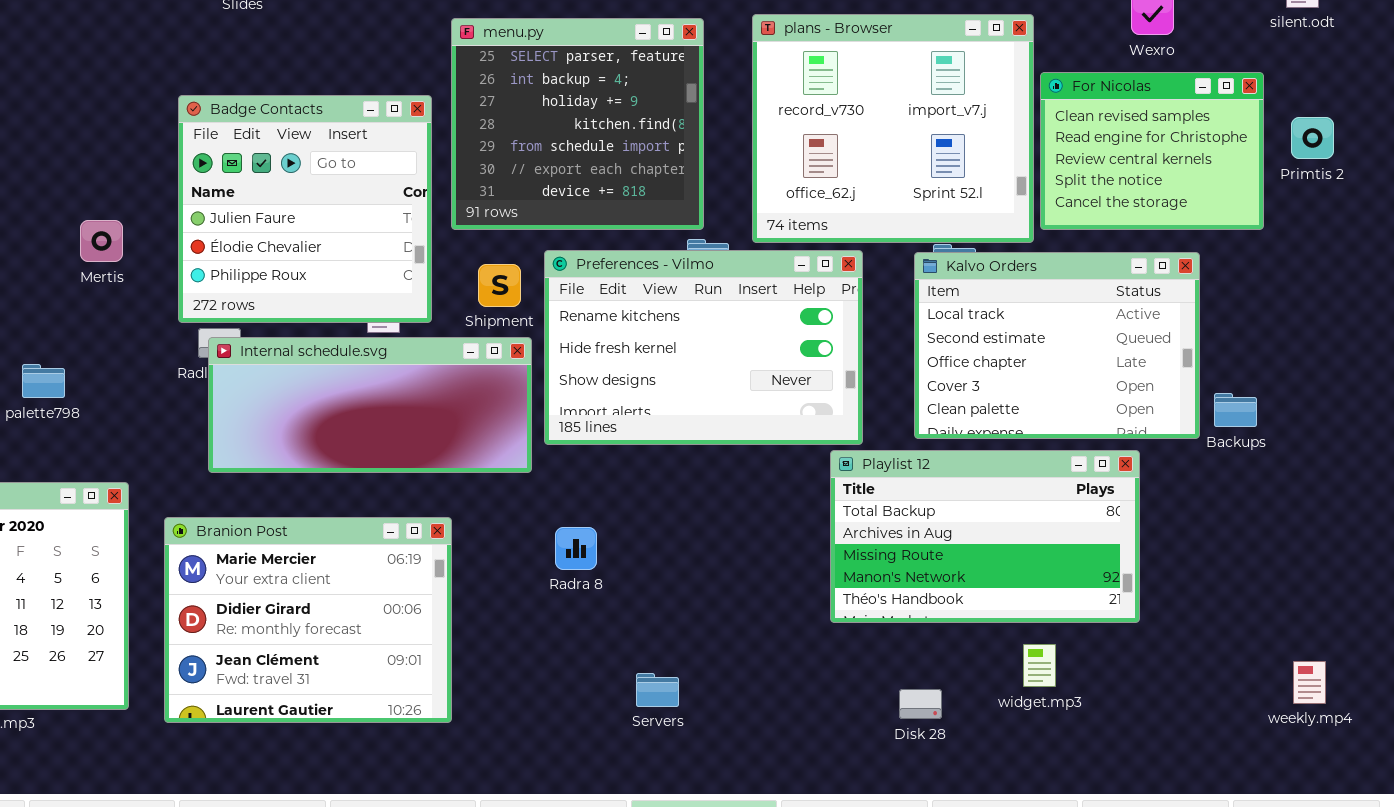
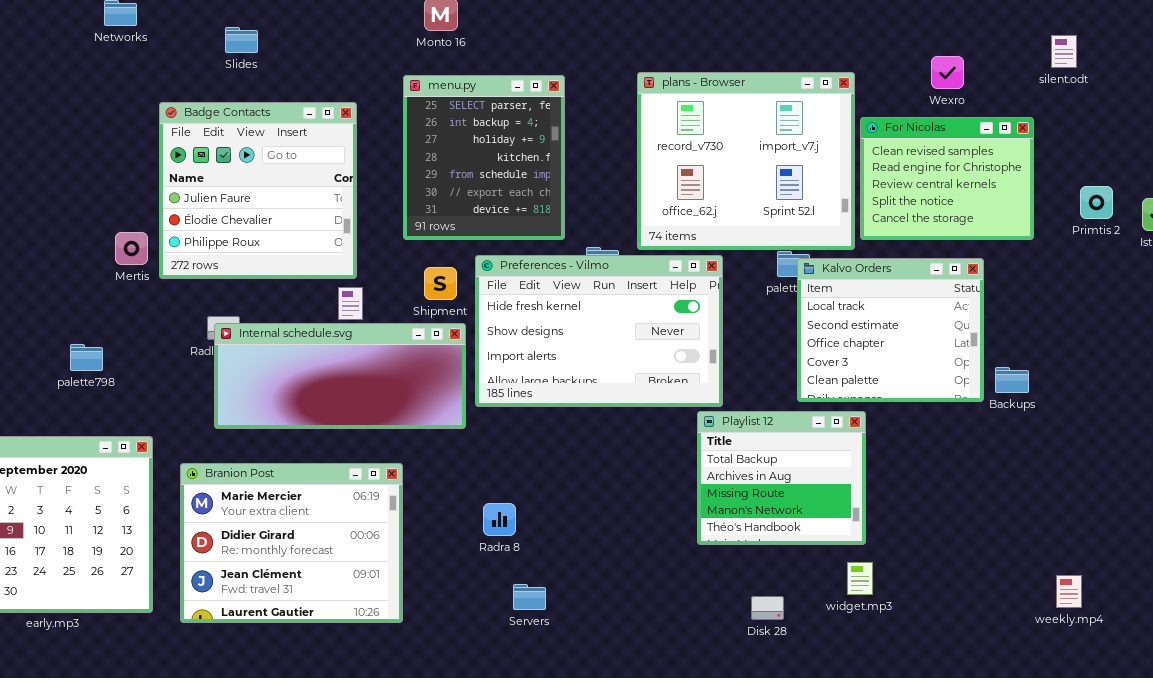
menu.py: [451,18,704,230] -> [403,75,565,240], resized
Badge Contacts: [178,95,432,323] -> [159,102,357,279], moved
Primtis 2: [1291,117,1334,159] -> [1080,186,1113,219], moved
Preferences - Vilmo: [544,250,863,445] -> [475,255,723,407], scrolled down 1 row
Kalvo Orders: [914,252,1200,439] -> [797,258,984,402], resized
Playlist 12: [830,450,1140,623] -> [697,411,866,545], resized
Radra 8: [555,527,597,570] -> [483,503,516,536], moved
Servers: [636,673,679,707] -> [513,584,546,610], moved

